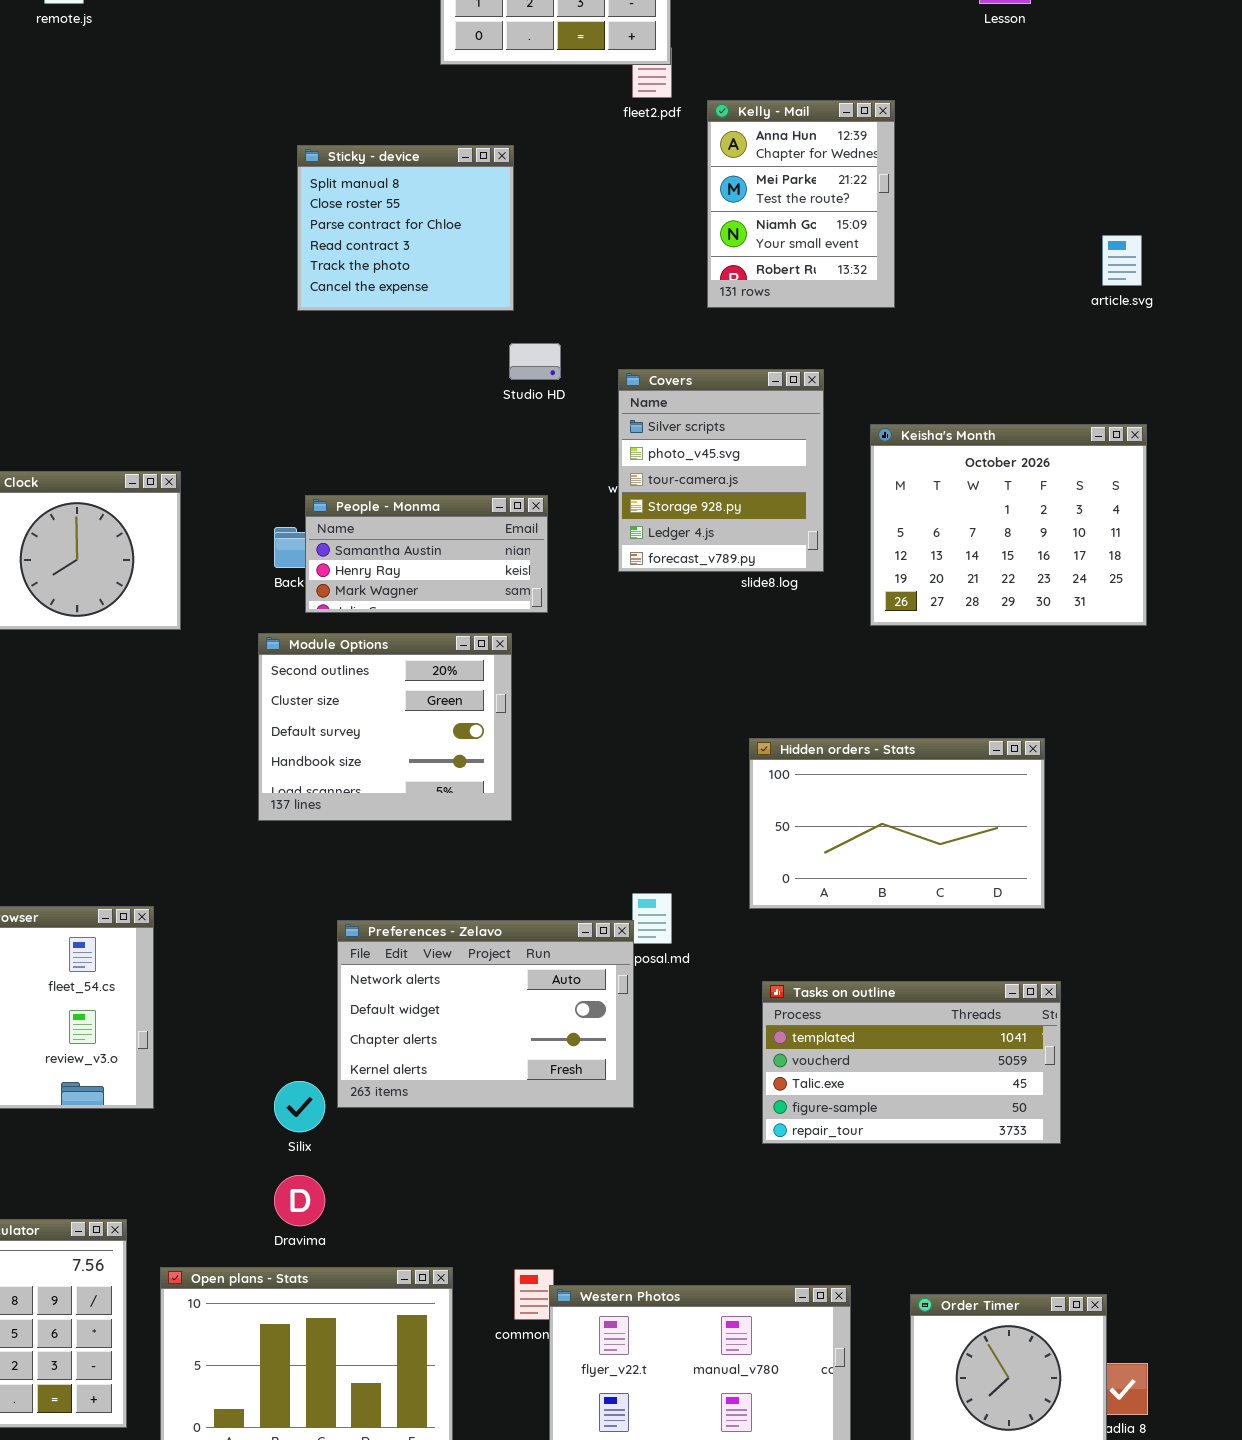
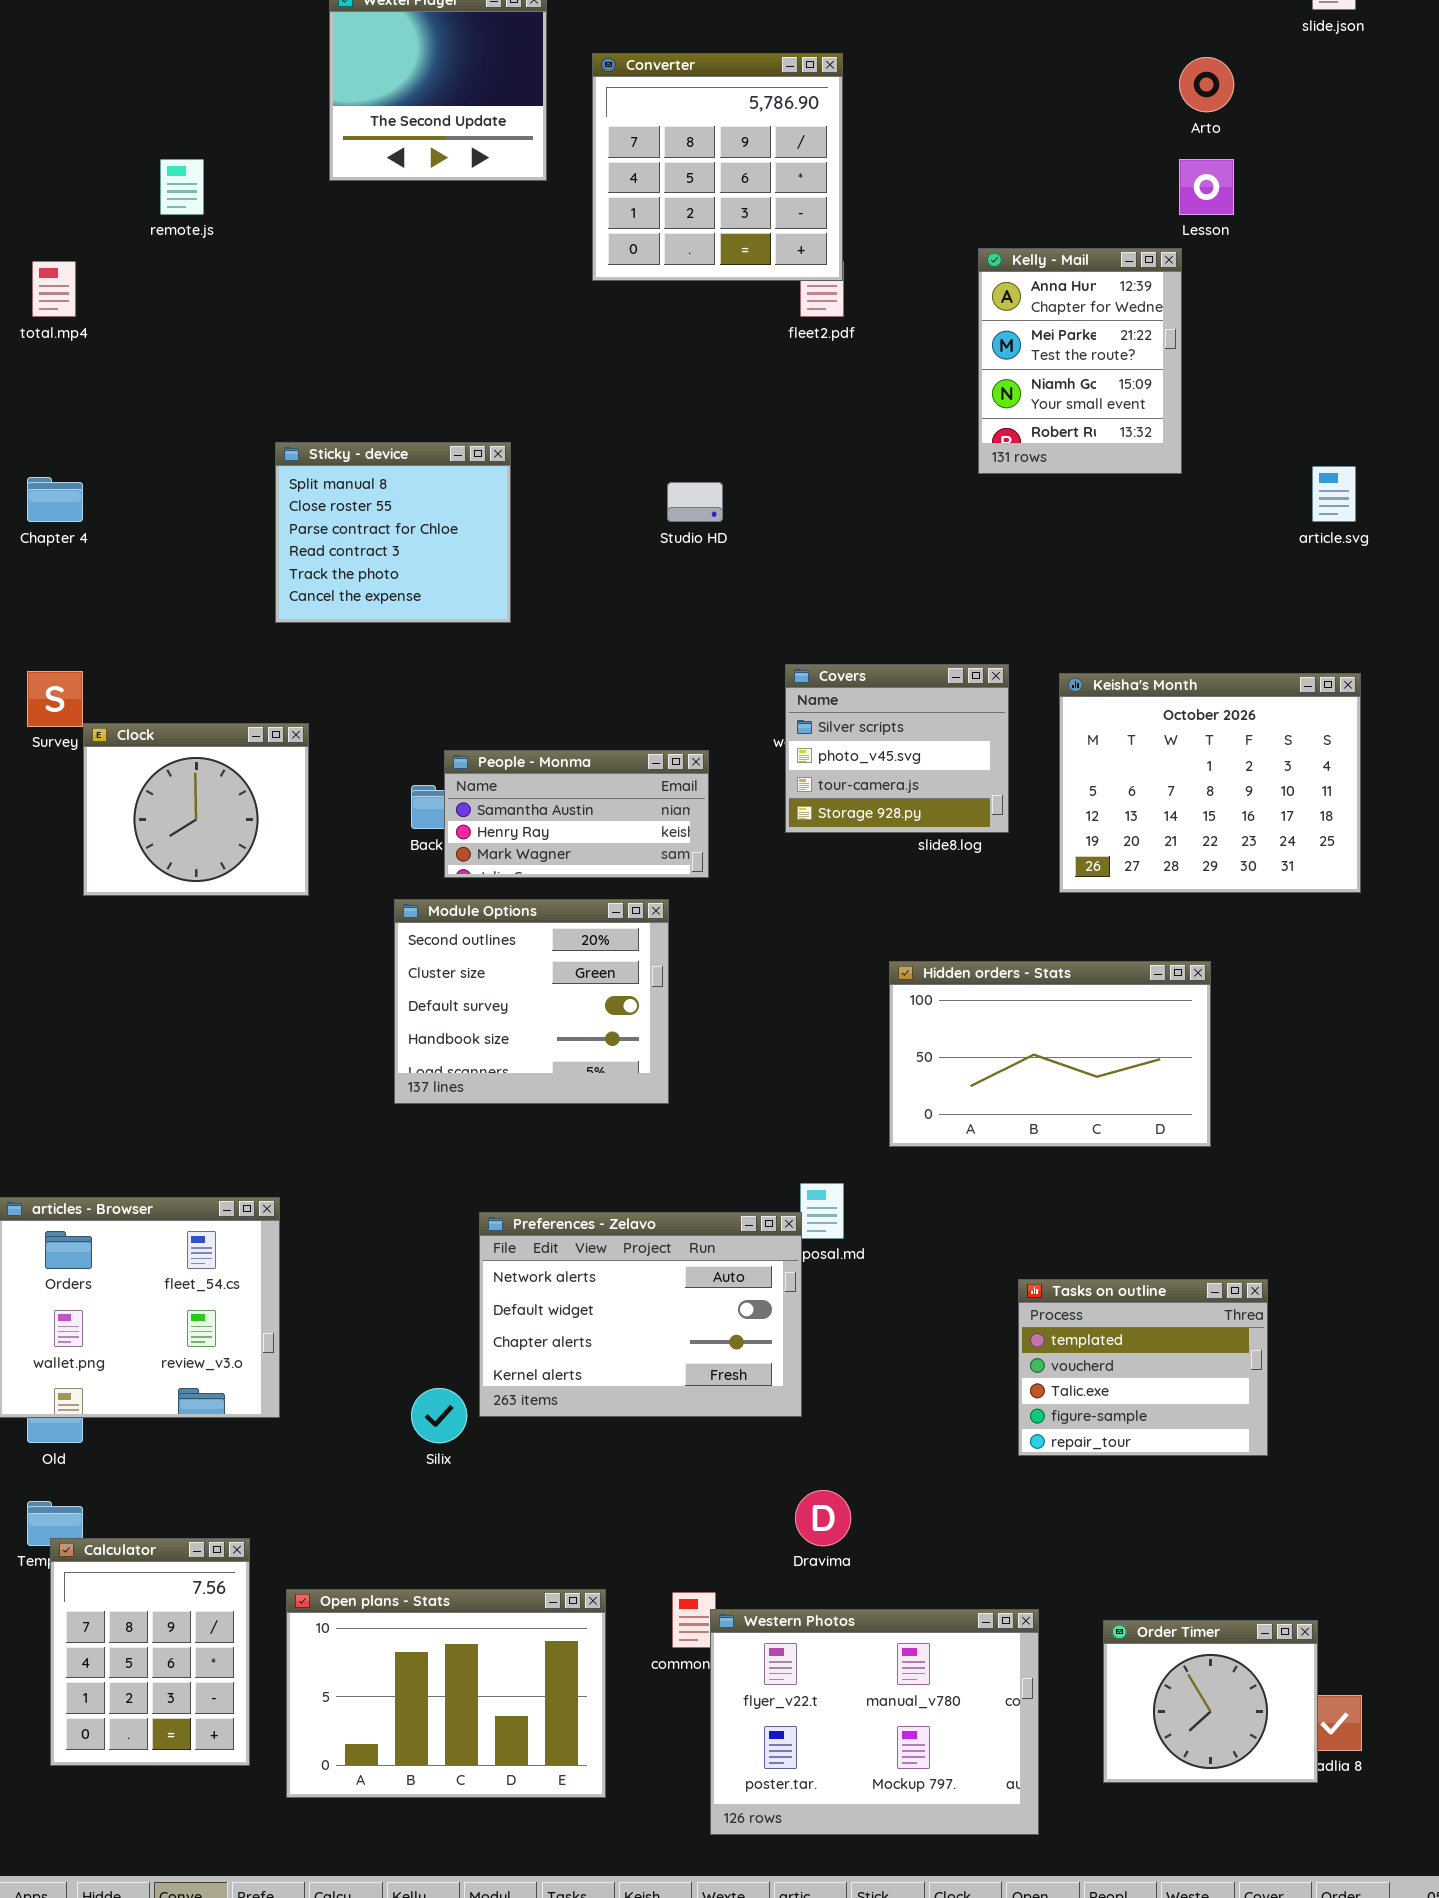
Kelly - Mail: [707,100,895,308] -> [978,248,1182,474], moved
Sticky - device: [297,145,514,311] -> [275,442,511,623], moved
Studio HD: [509,343,561,380] -> [667,482,723,522], moved
Covers: [618,369,824,572] -> [785,664,1009,833], resized
Hidden orders - Stats: [749,738,1045,909] -> [889,961,1211,1147], moved
Tasks on outline: [762,981,1061,1144] -> [1018,1279,1268,1456], resized
Dravima: [274,1175,325,1226] -> [795,1490,851,1546], moved

